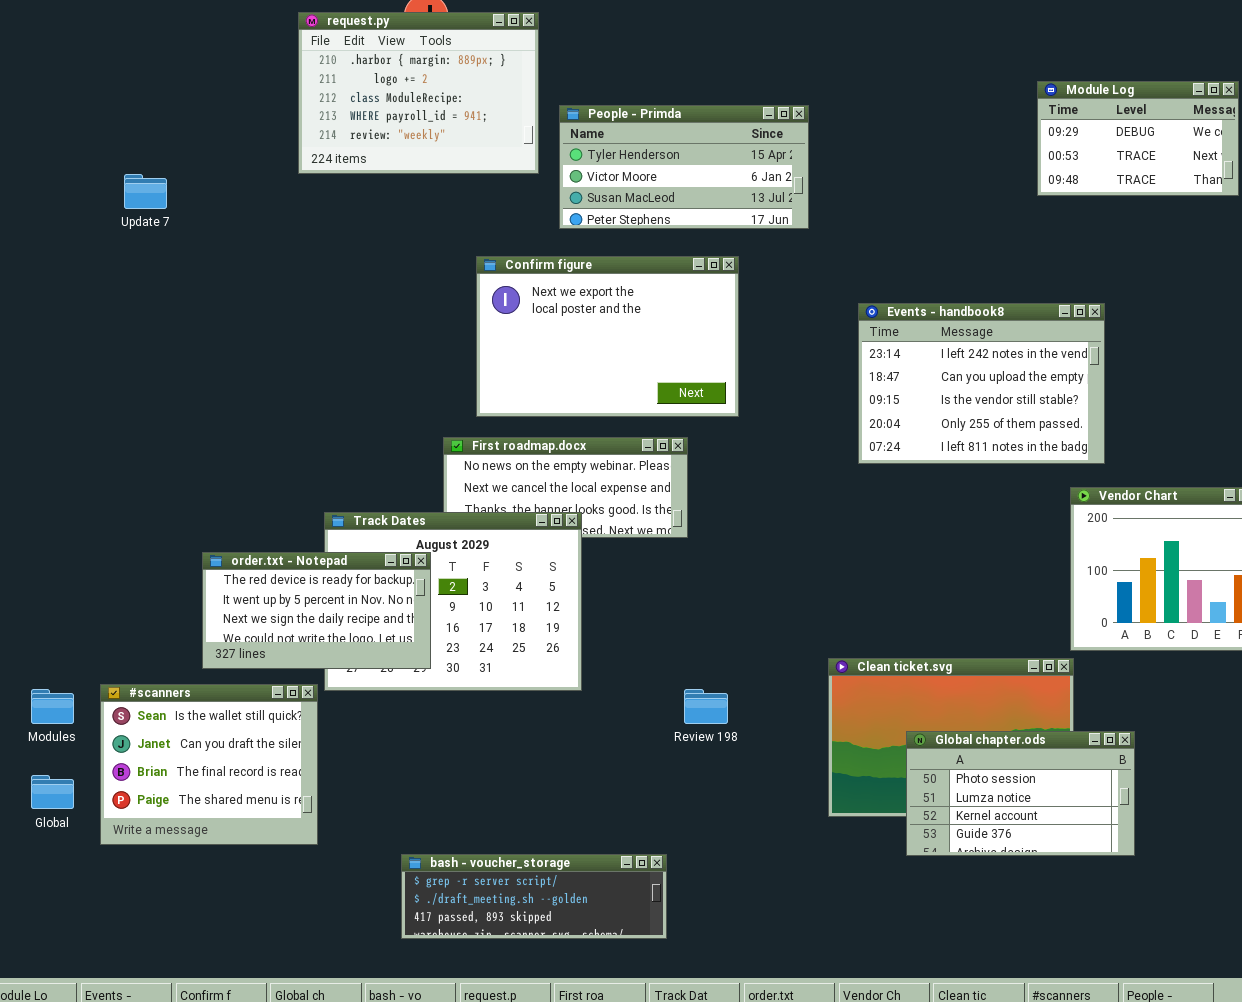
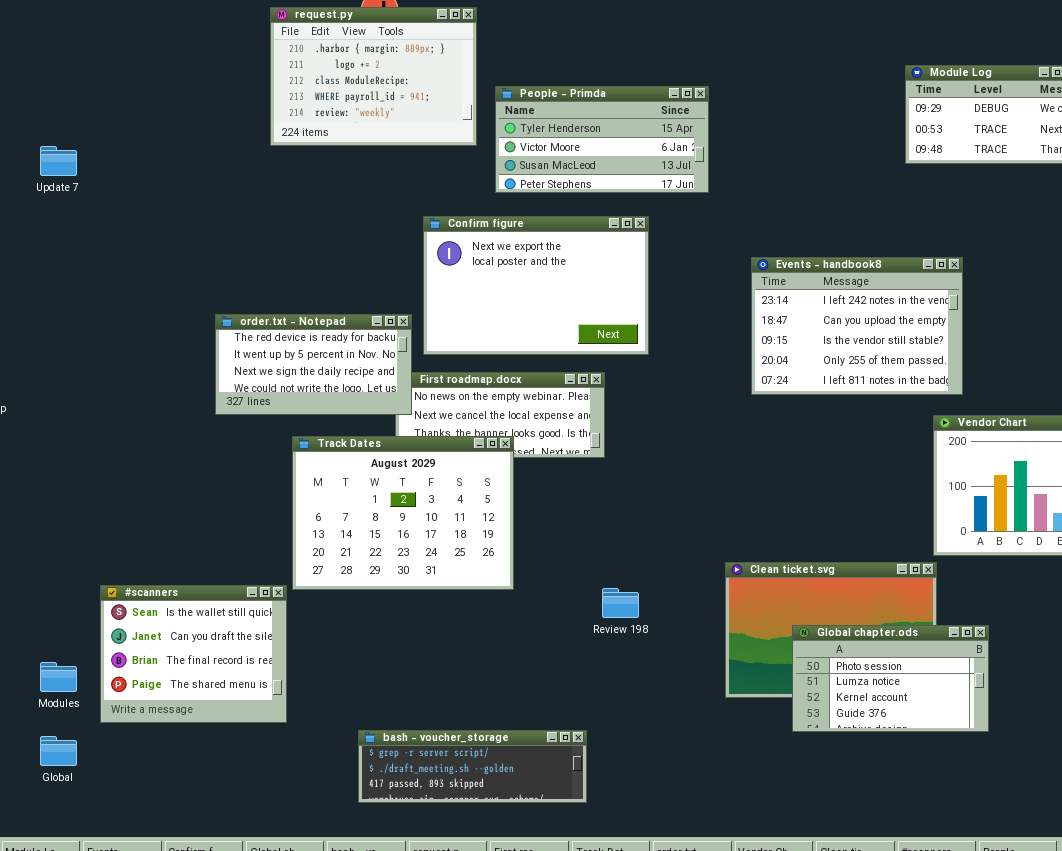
Update 7: [124,174,167,209] -> [40,146,77,176], moved
order.txt - Notepad: [202,552,431,669] -> [215,314,412,415], moved
Modules: [31,689,74,724] -> [40,662,77,692], moved
Global: [31,775,74,809] -> [40,736,77,766], moved

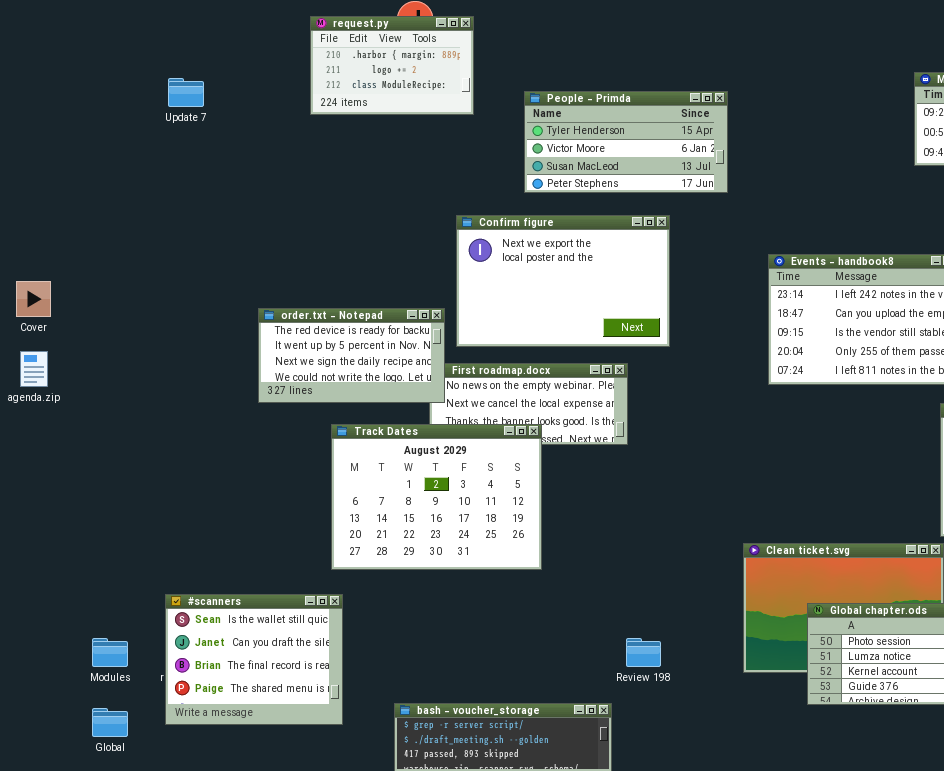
request.py: [270,7,477,146] -> [310,16,474,115], resized
Update 7: [40,146,77,176] -> [168,78,204,107], moved
#scanners: [100,585,287,723] -> [165,594,343,725], moved
Review 198: [602,588,639,618] -> [626,638,661,667], moved

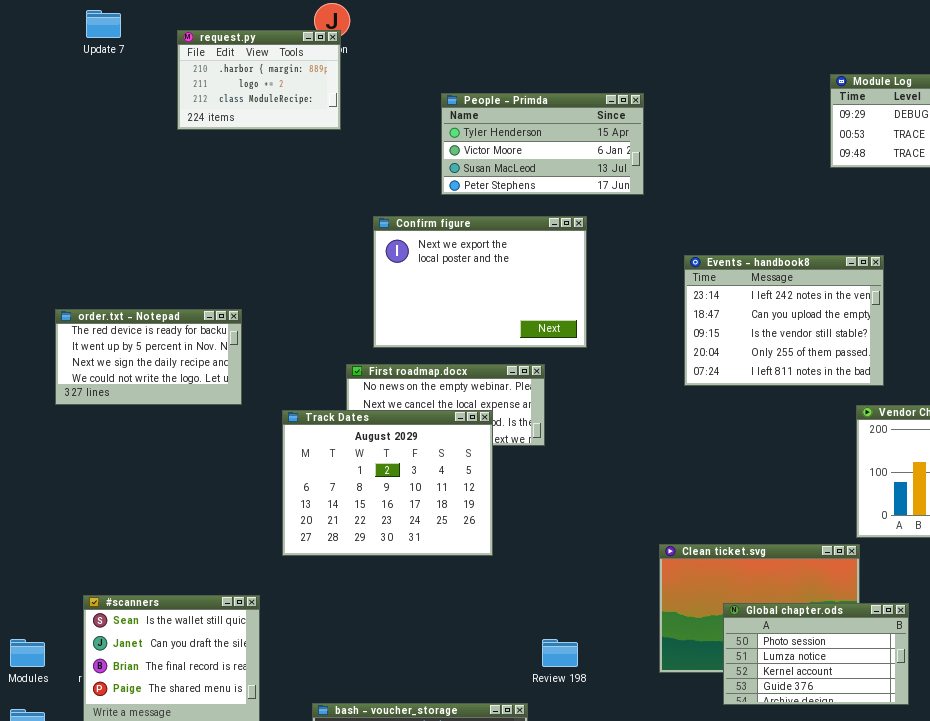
request.py: [310,16,474,115] -> [177,30,341,130], moved
Update 7: [168,78,204,107] -> [86,10,121,38], moved
order.txt - Notepad: [258,308,445,403] -> [55,309,242,405], moved
Track Dates: [331,424,542,570] -> [282,410,493,556], moved

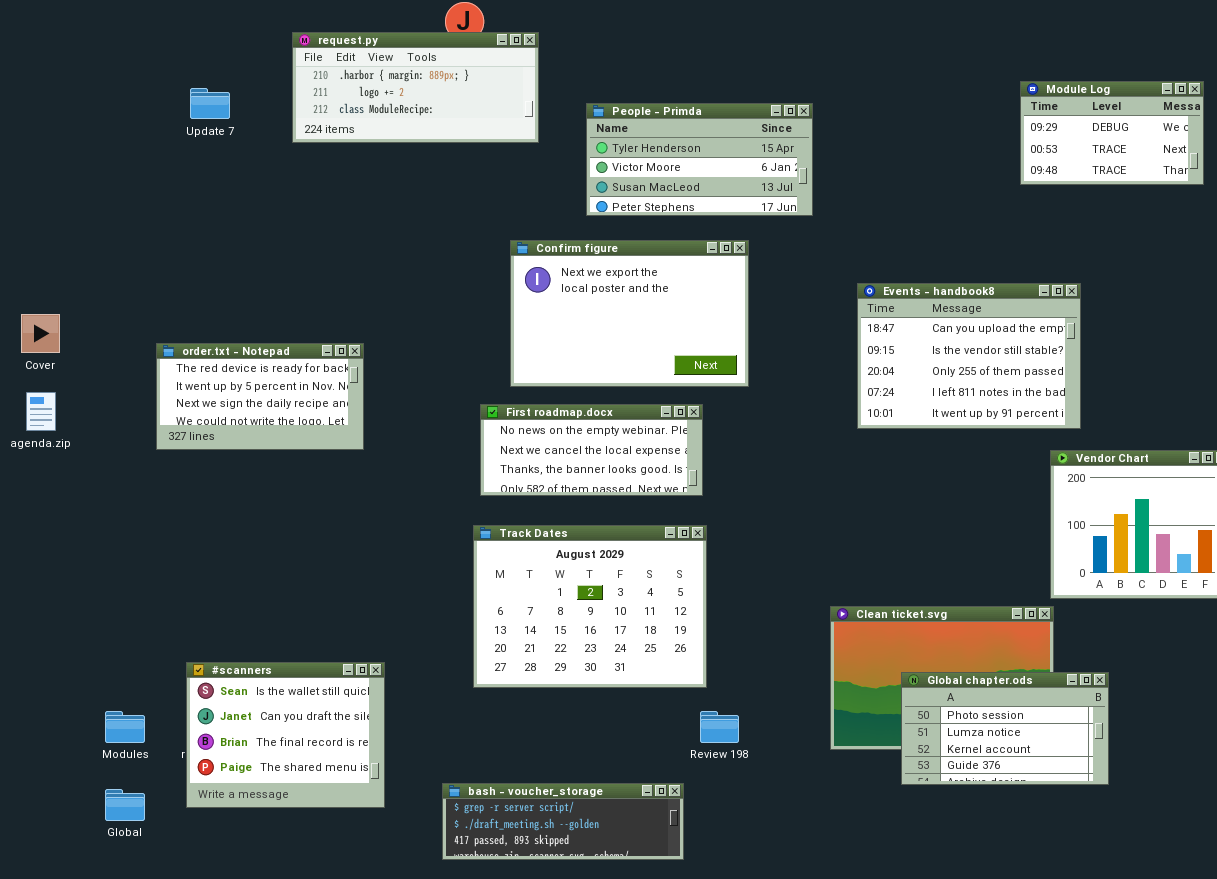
Update 7: [86,10,121,38] -> [190,88,230,119], moved
request.py: [177,30,341,130] -> [292,32,539,143], resized
Events - handbook8: [684,255,884,386] -> [857,283,1081,429], scrolled down 1 row
Track Dates: [282,410,493,556] -> [473,525,707,688], moved

